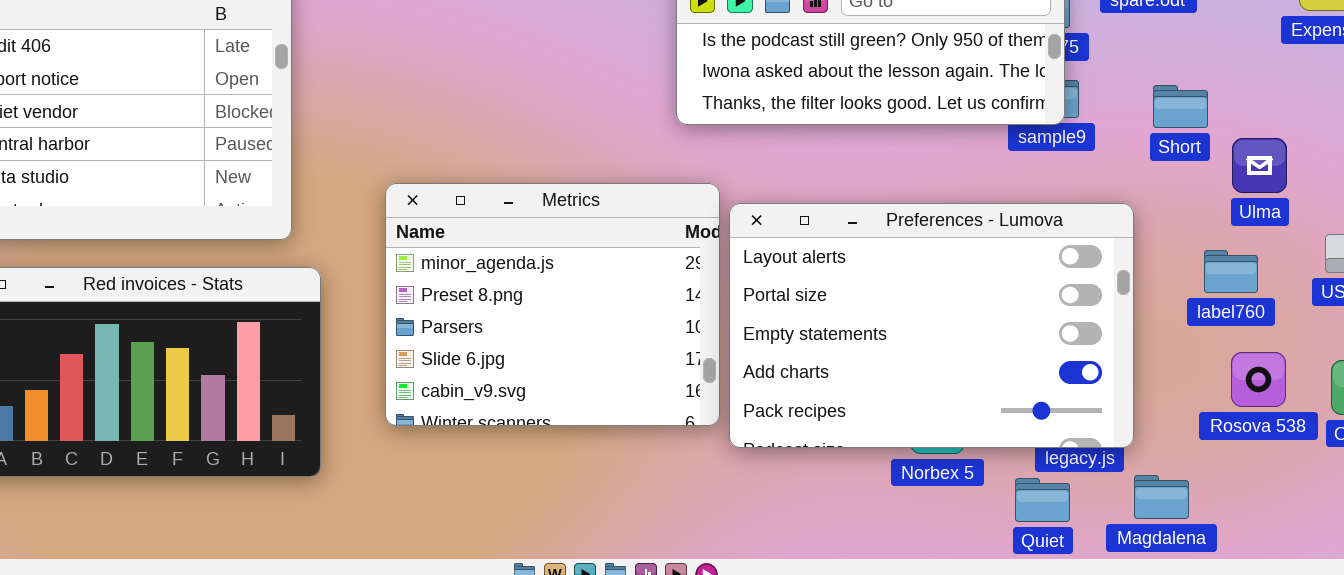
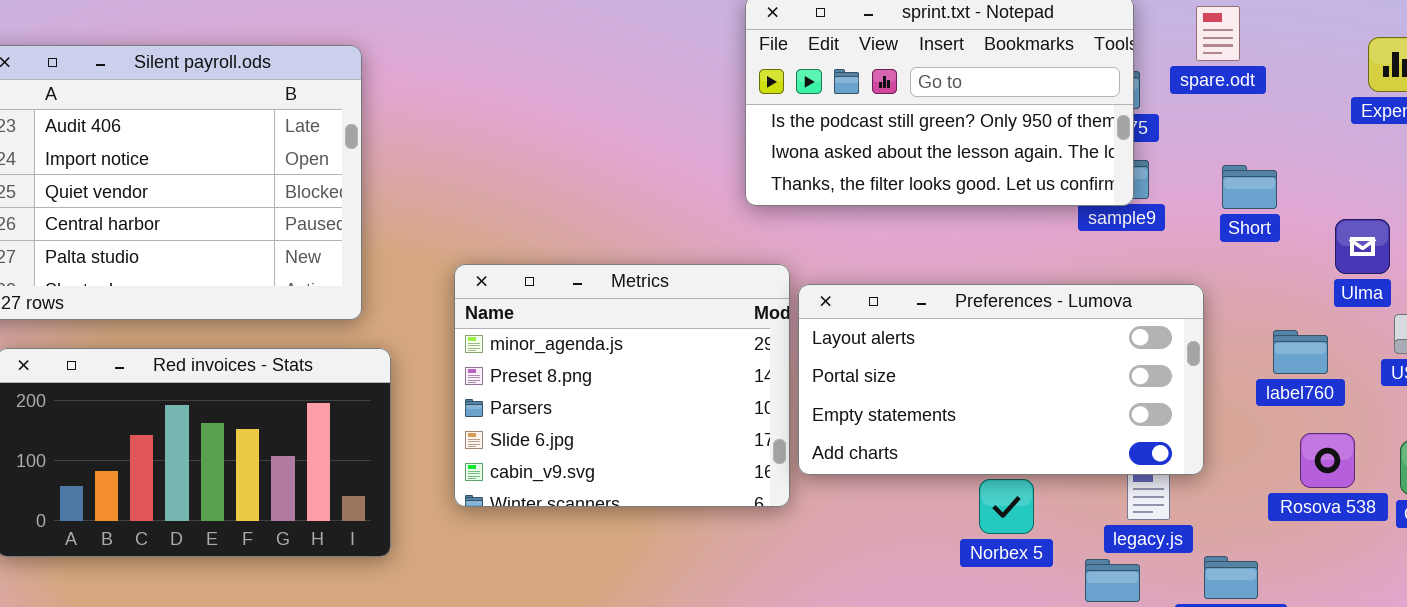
Ulma: [1232,138,1287,193] -> [1335,219,1390,274], moved
Preferences - Lumova: [729,203,1134,448] -> [798,284,1204,475], resized

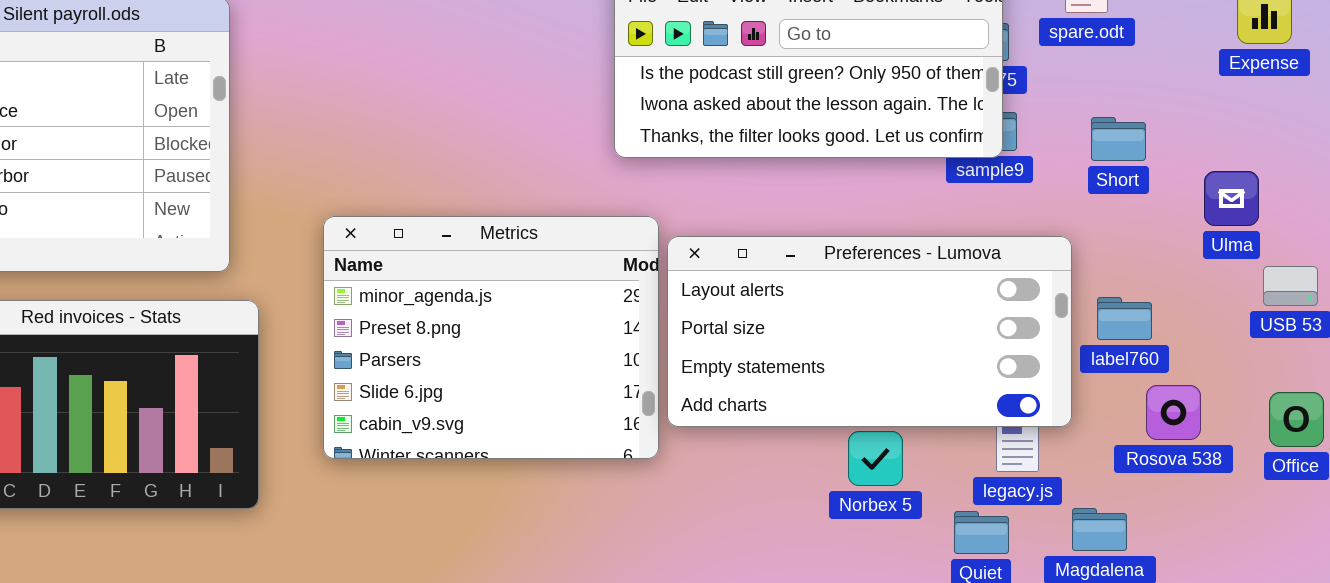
label760: [1273,330,1328,374] -> [1097,297,1152,340], moved
Rosova 538: [1300,433,1355,488] -> [1146,385,1201,440], moved

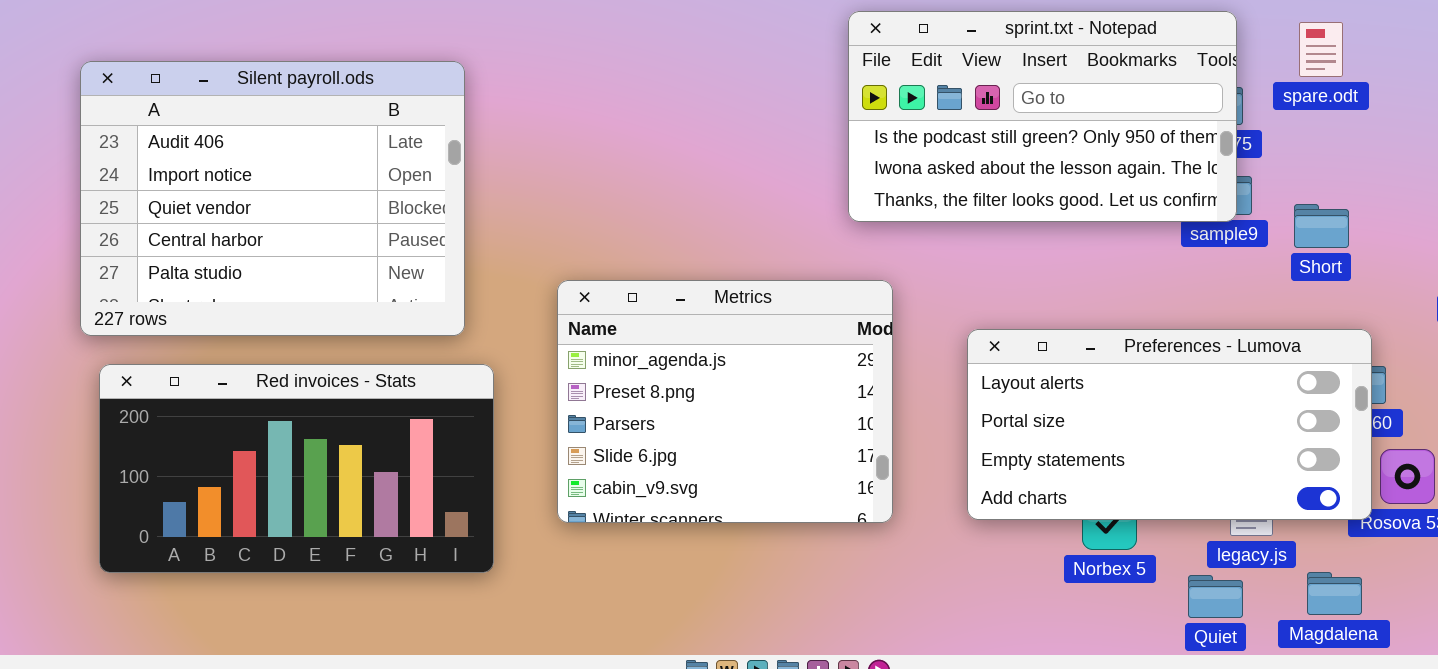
Short: [1091,117,1146,161] -> [1294,204,1349,248], moved
Preferences - Lumova: [667,236,1072,427] -> [967,329,1372,520], moved

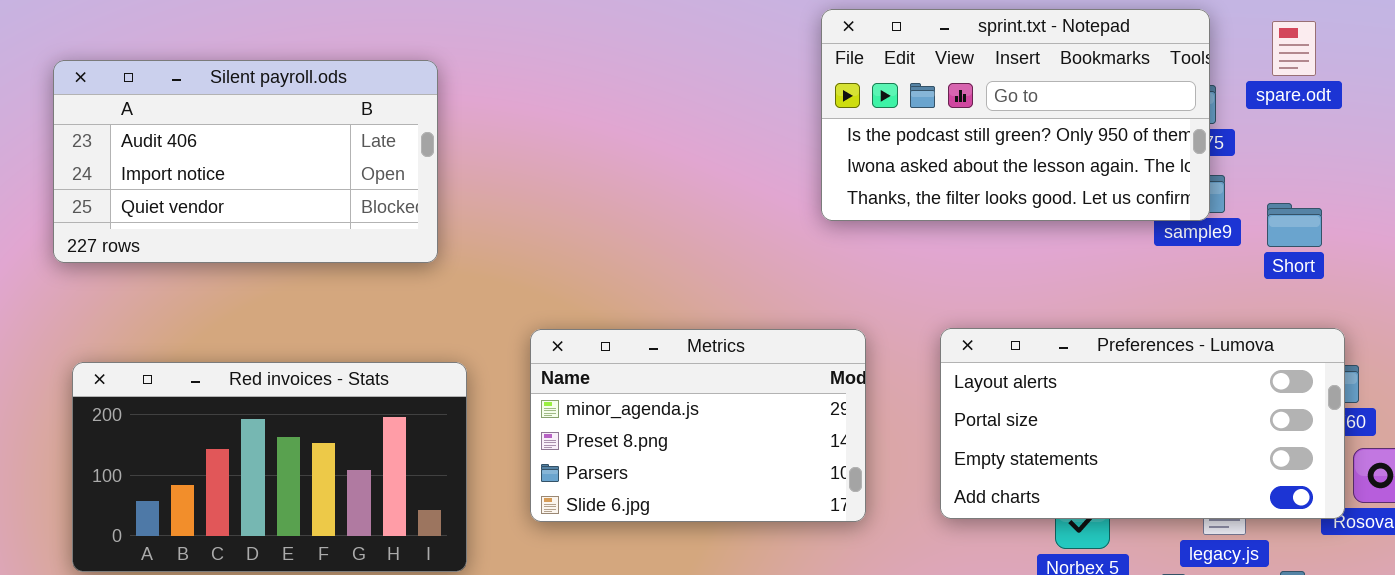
Silent payroll.ods: [80,61,465,336] -> [53,60,438,263], resized
Metrics: [557,280,893,523] -> [530,329,866,522], resized

